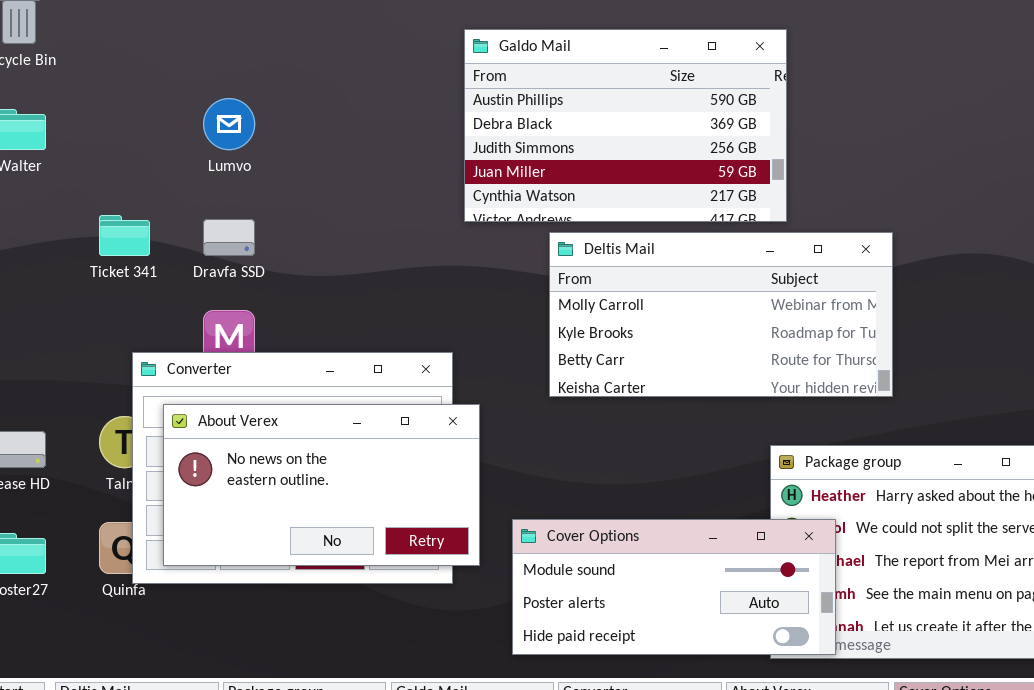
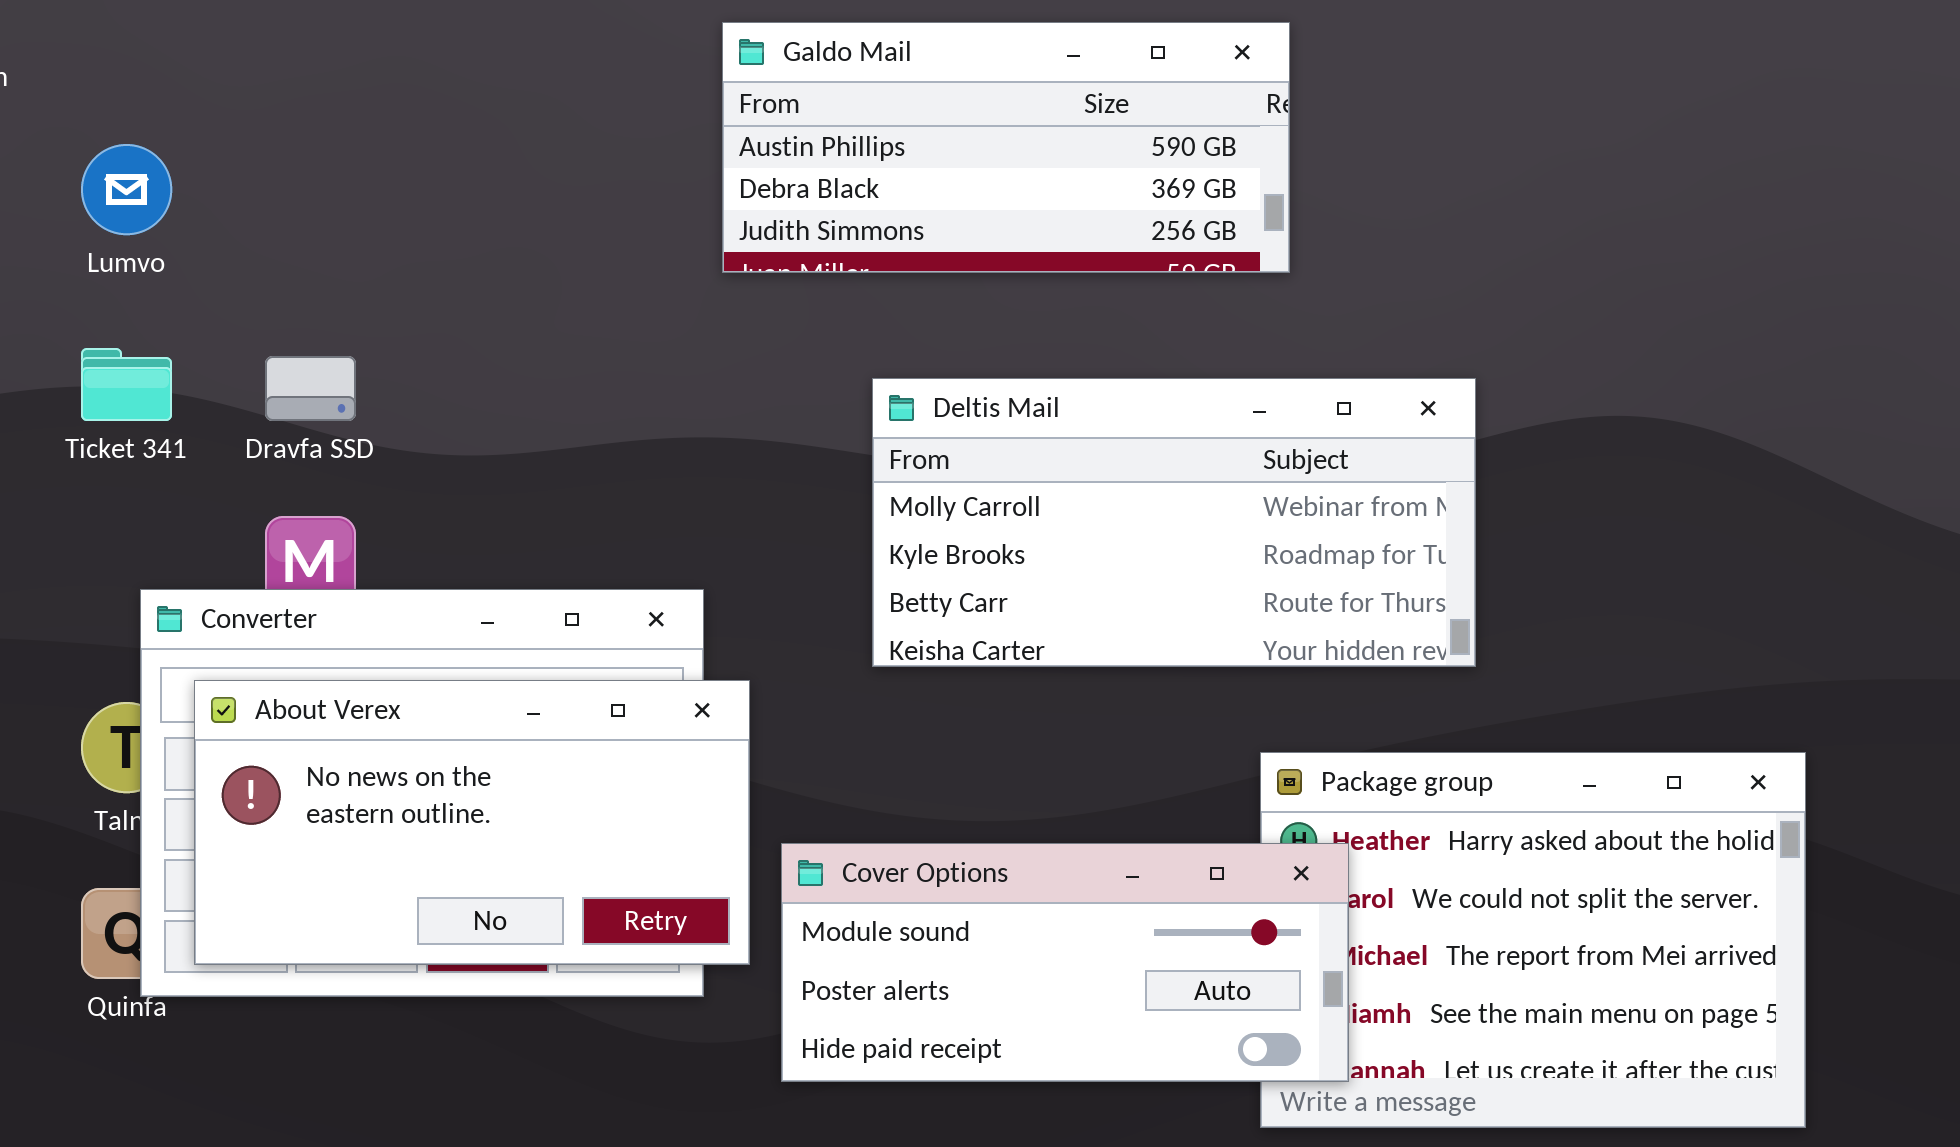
Galdo Mail: [464,29,787,222] -> [722,22,1290,273], resized
Lumvo: [203,98,255,150] -> [81,144,172,235], moved
Cover Options: [512,519,836,655] -> [781,843,1349,1082], moved

